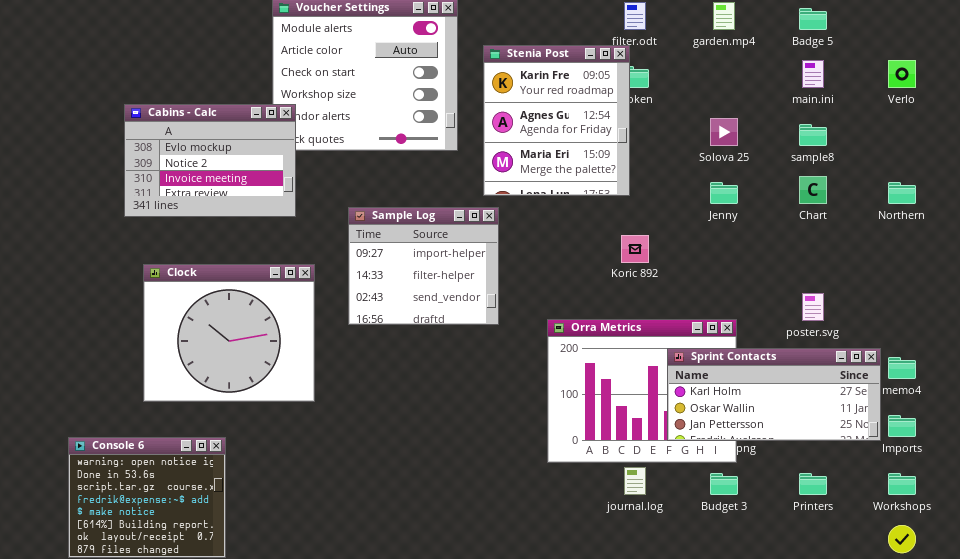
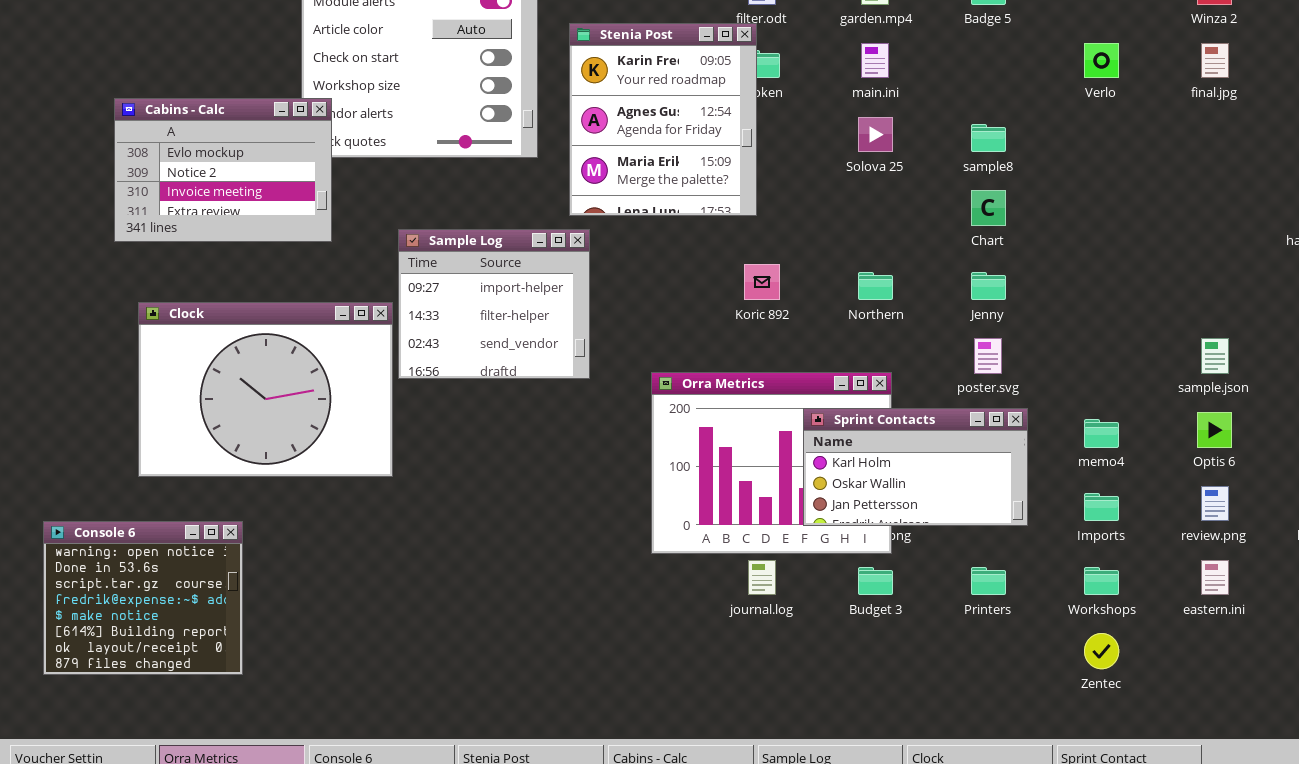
main.ini: [802,60,824,88] -> [861,43,889,78], moved
Jenny: [710,182,738,204] -> [971,272,1006,300], moved
Northern: [888,182,916,204] -> [858,272,893,300], moved
Clock: [143,264,315,402] -> [138,302,393,477], resized
Sprint Contacts: [667,348,881,441] -> [803,408,1028,526], resized

